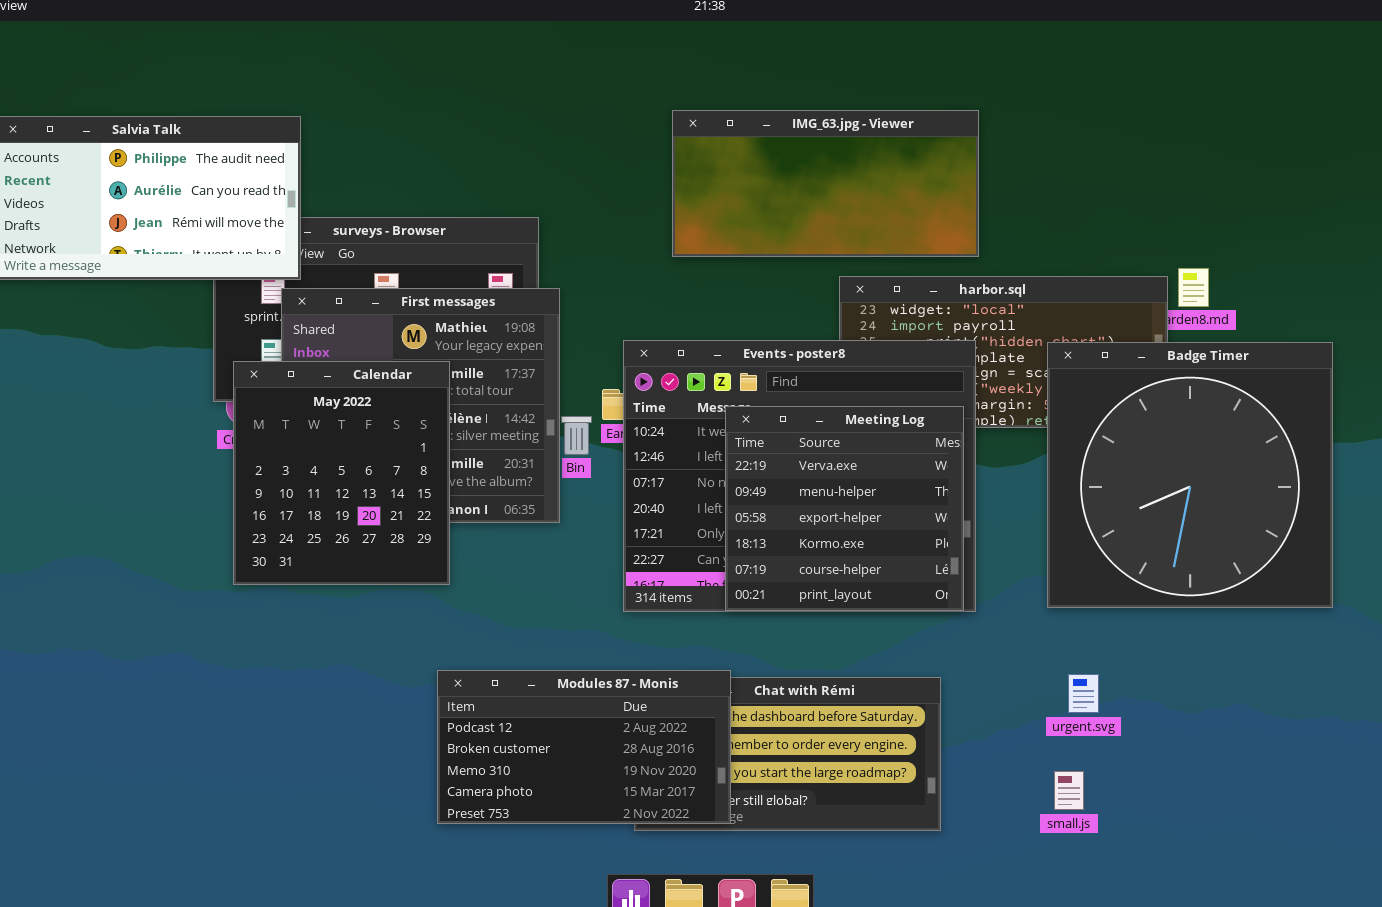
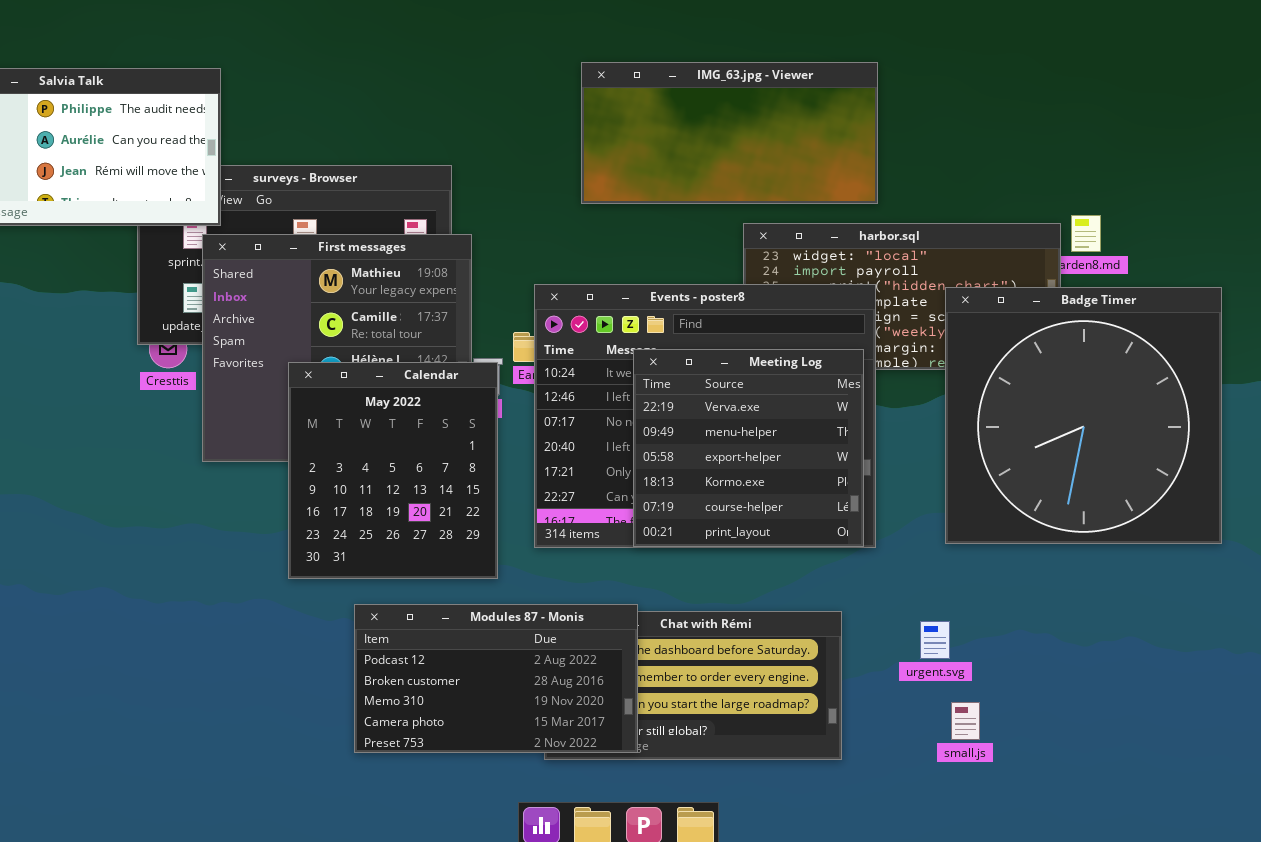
Calendar: [233,361,450,585] -> [288,362,498,579], moved
urgent.svg: [1068,674,1099,713] -> [920,621,950,659], moved

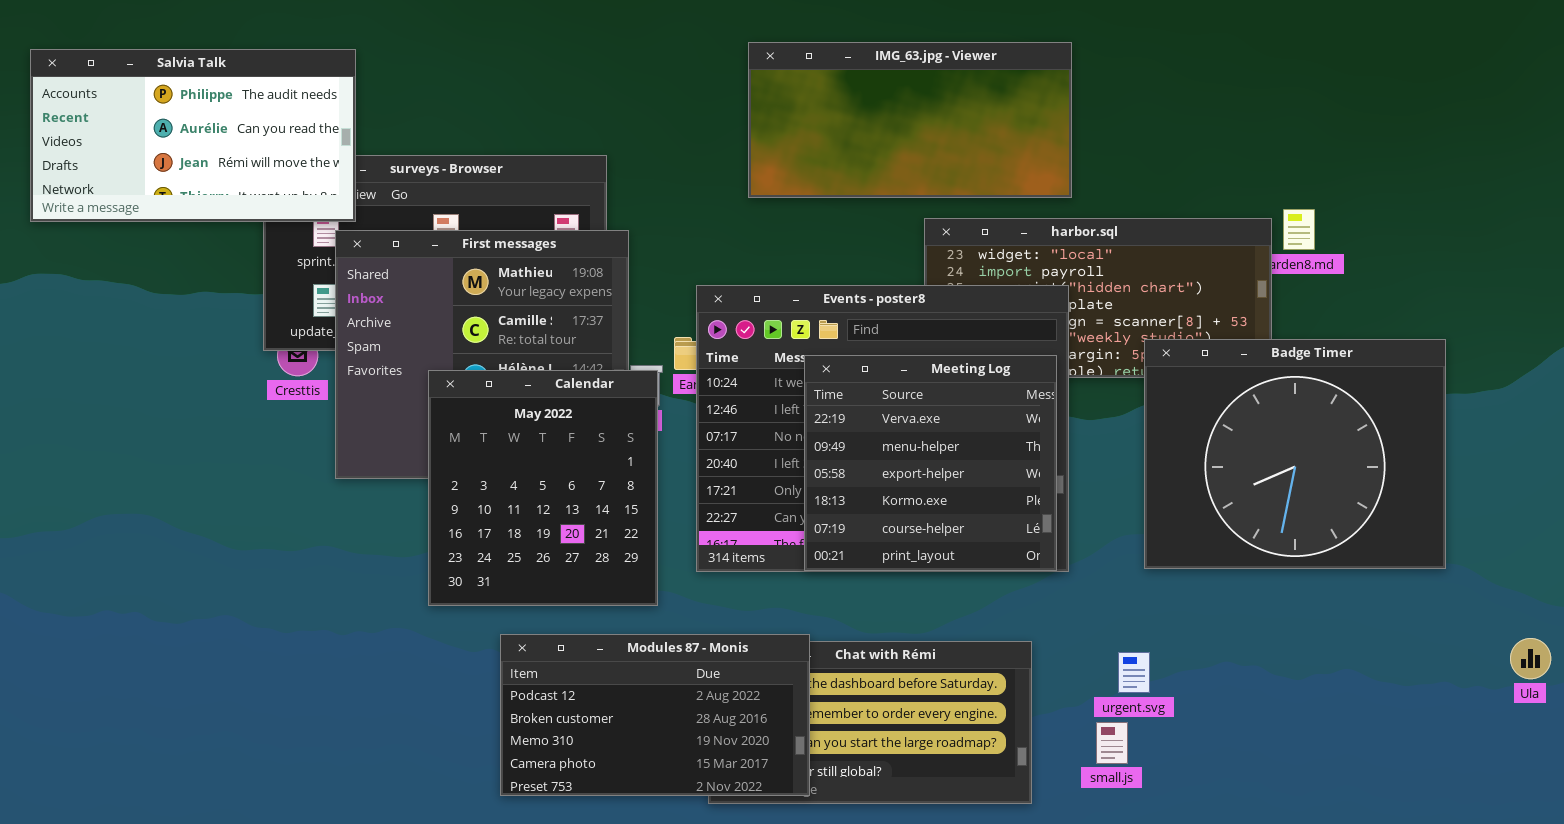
Badge Timer: [945,287,1222,544] -> [1144,339,1446,569], resized
small.js: [951,702,980,740] -> [1096,722,1128,764], moved

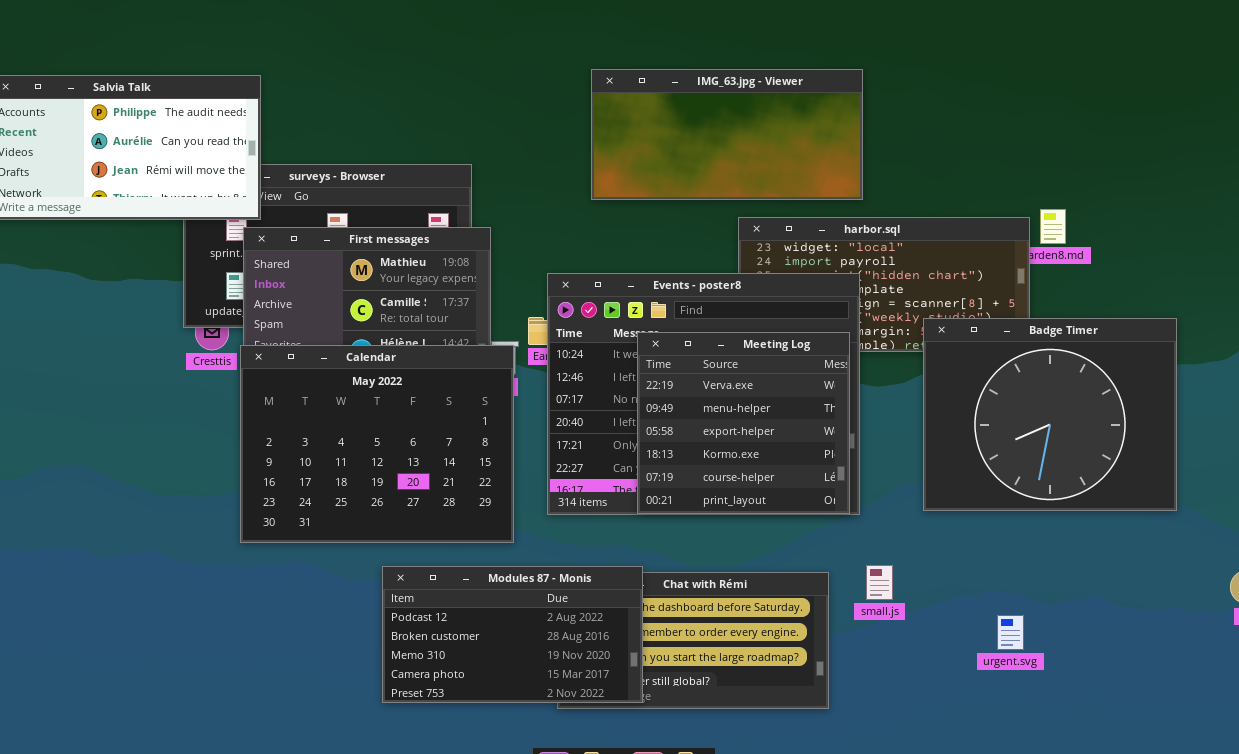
Calendar: [428,370,658,606] -> [240,345,514,543], resized
urgent.svg: [1118,652,1150,693] -> [997,615,1024,650], moved
small.js: [1096,722,1128,764] -> [866,565,893,600], moved

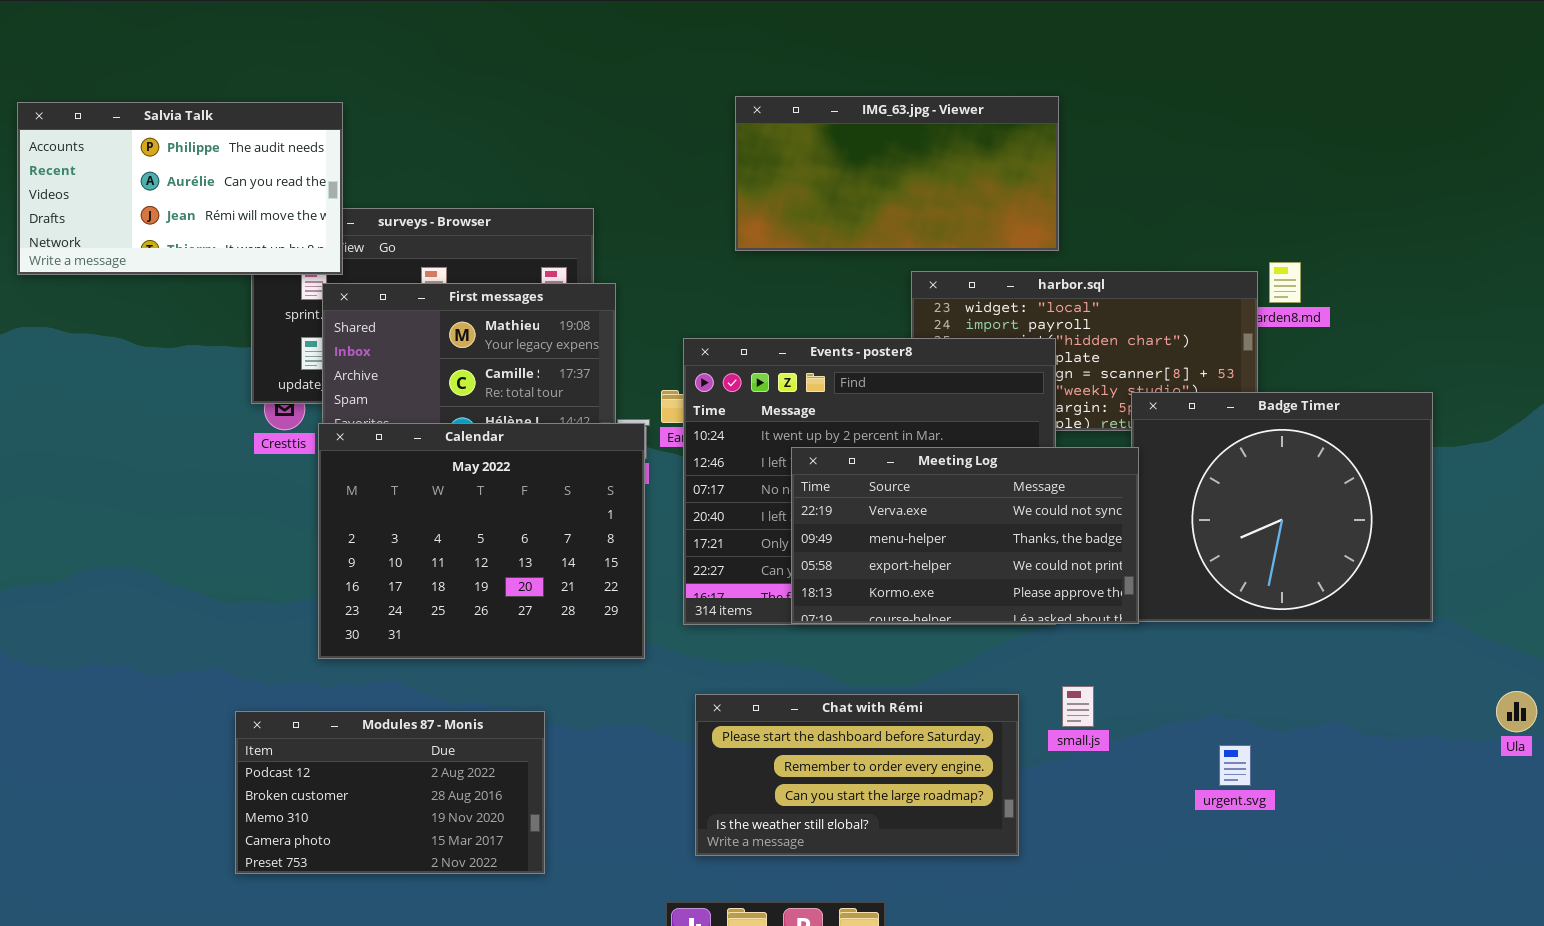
Meeting Log: [637,332,850,514] -> [791,447,1139,624], resized
Modules 87 - Monis: [382,566,643,703] -> [235,711,545,874], moved

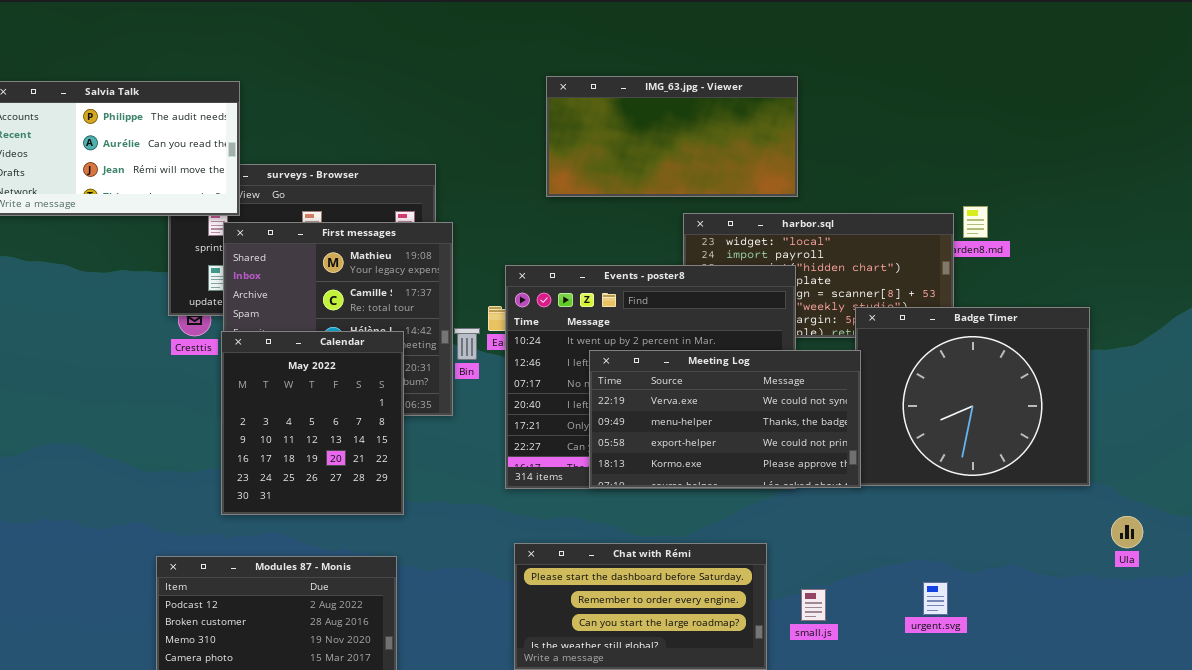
Calendar: [318,423,645,659] -> [221,331,404,515], resized
small.js: [1062,686,1094,727] -> [801,589,826,621], moved
Ula: [1496,691,1537,732] -> [1111,516,1143,548], moved

